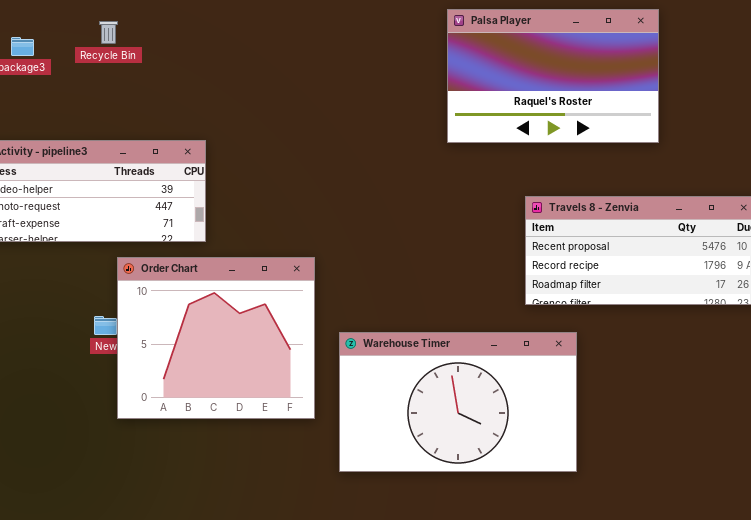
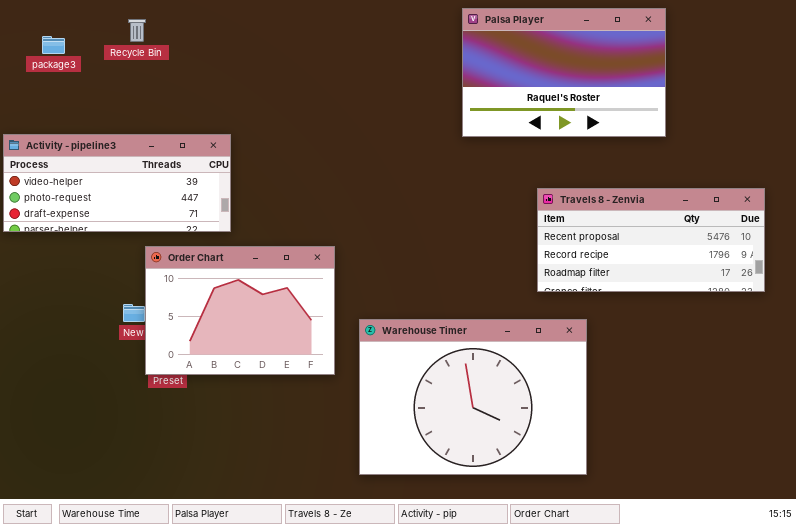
Order Chart: [117,257,315,419] -> [145,246,335,375], resized
Warehouse Timer: [339,332,577,472] -> [359,319,587,475], resized

